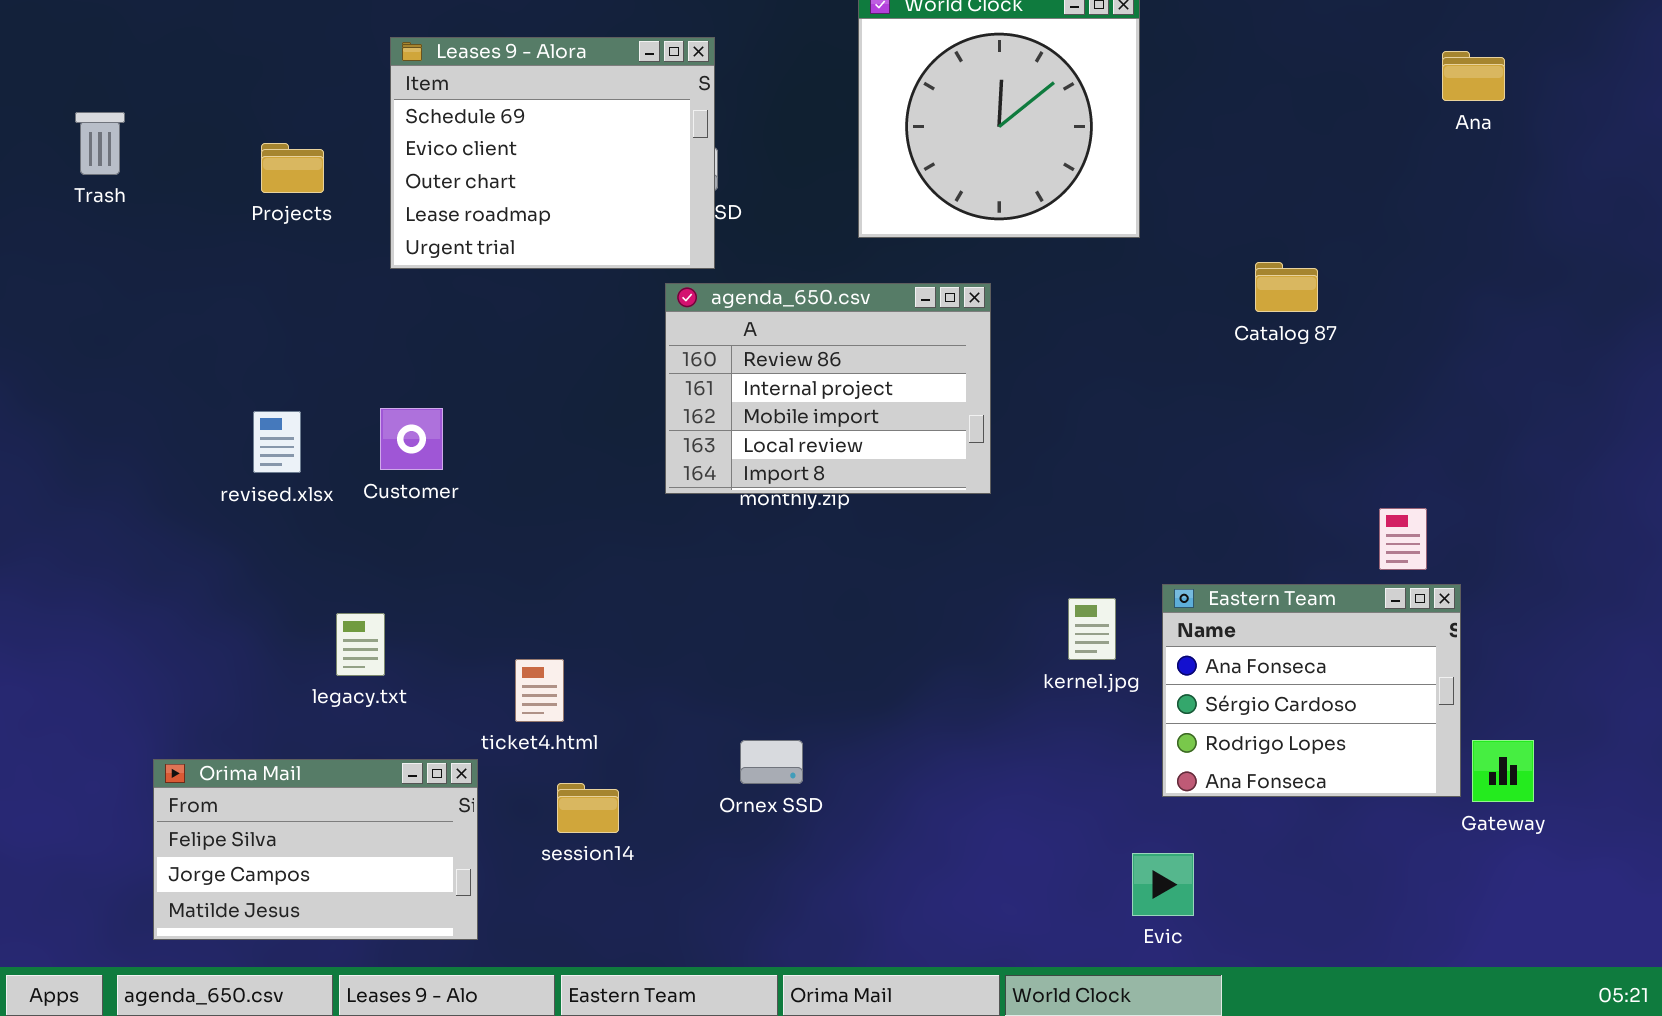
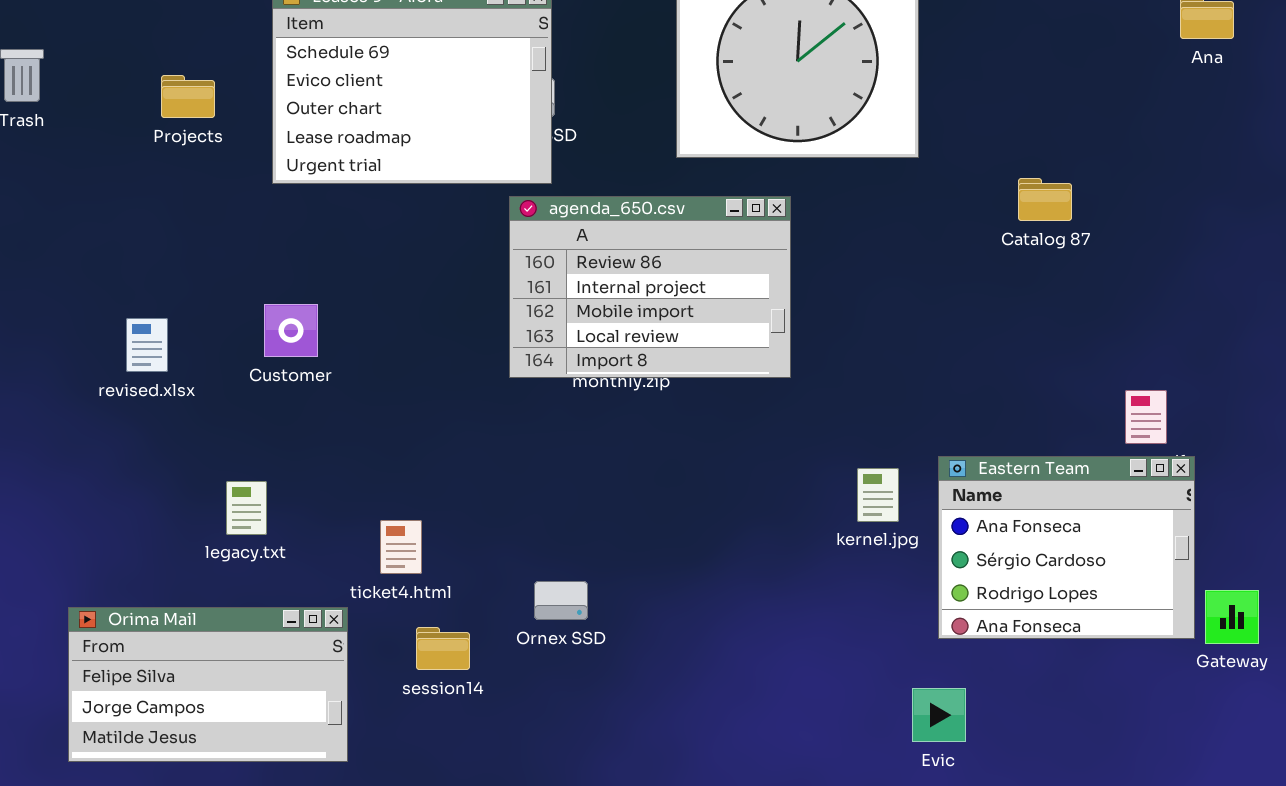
revised.xlsx: [253,411,301,473] -> [126,318,168,372], moved
Ornex SSD: [740,740,803,784] -> [534,581,588,620], moved

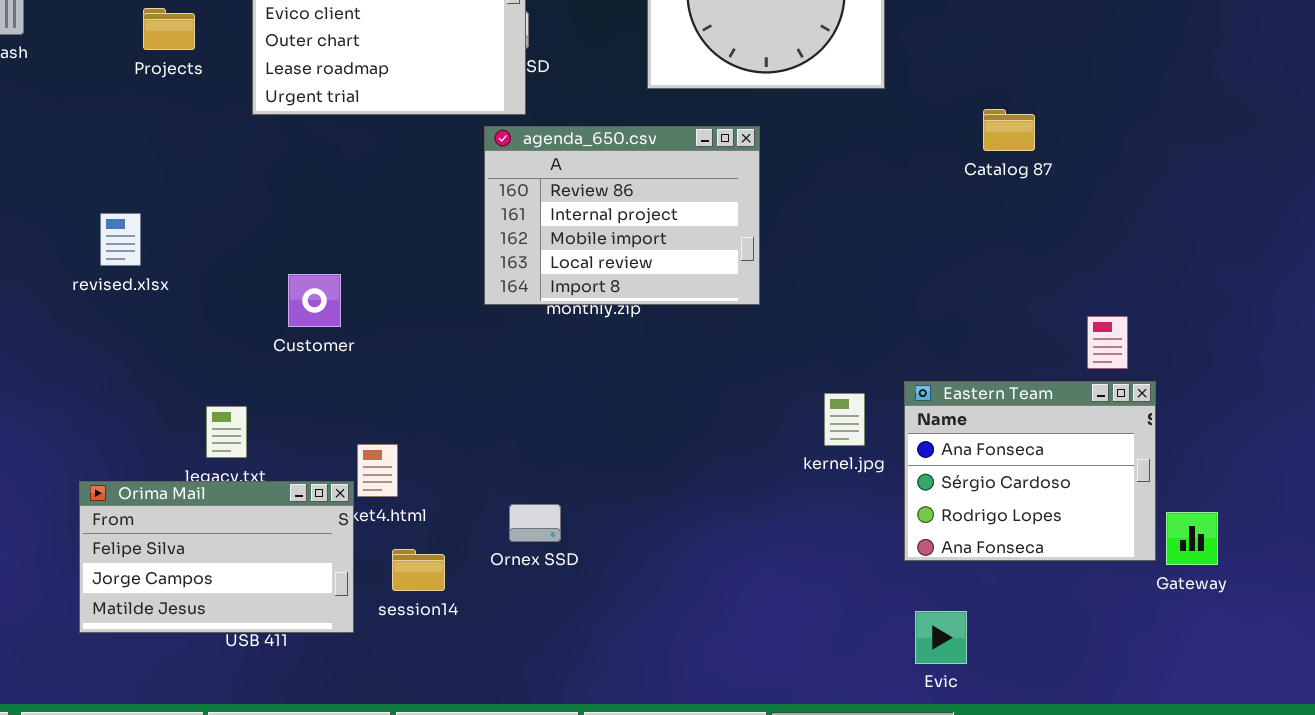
Customer: [264,304,318,357] -> [288,274,341,327], moved
revised.xlsx: [126,318,168,372] -> [100,213,141,266], moved
Orima Mail: [68,607,348,762] -> [79,481,354,633], moved
Evic: [912,688,966,742] -> [915,611,967,664], moved

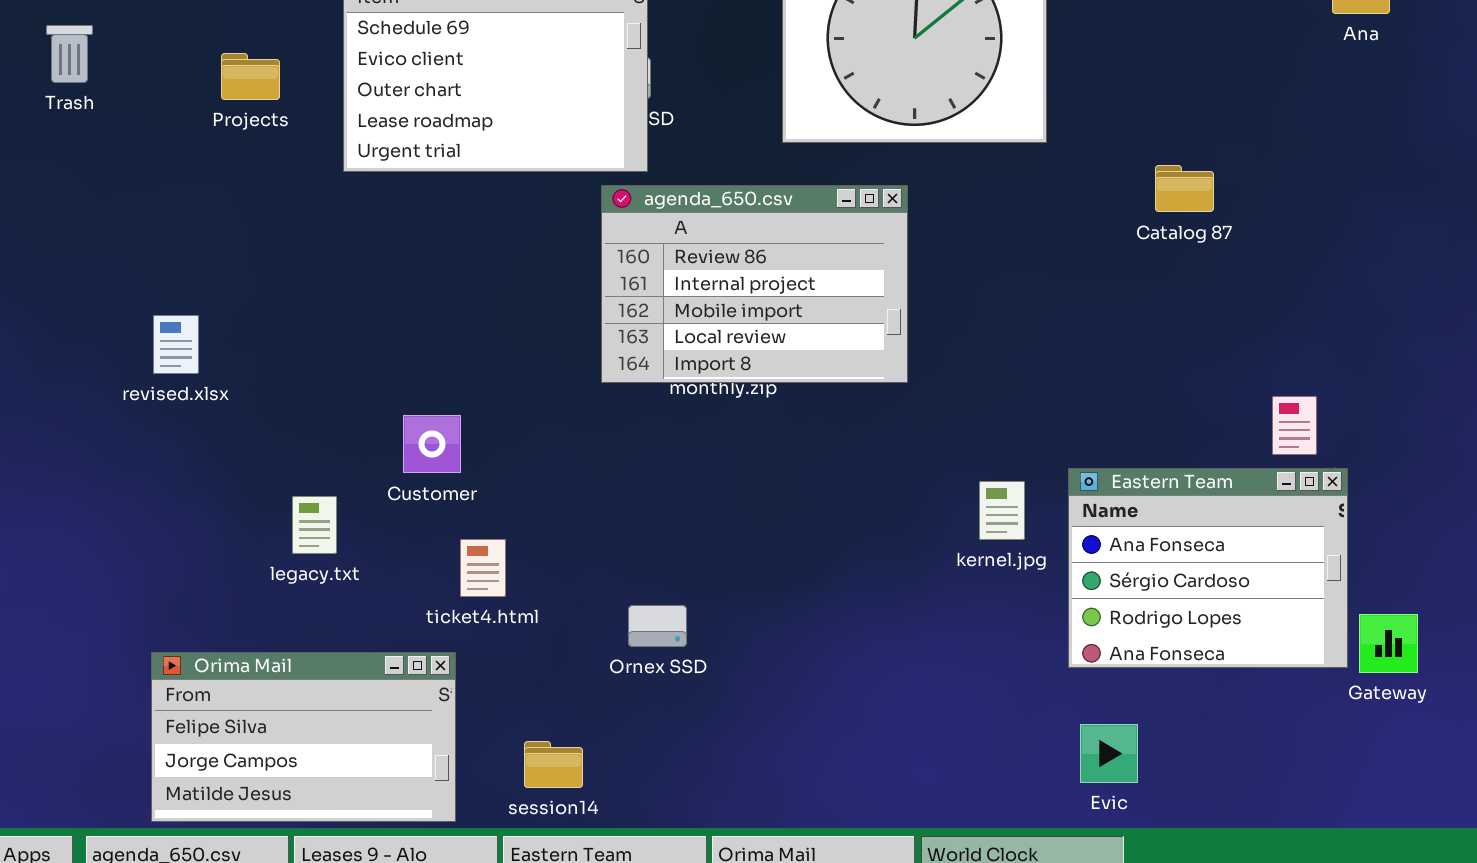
revised.xlsx: [100,213,141,266] -> [153,315,199,374], moved
Customer: [288,274,341,327] -> [403,415,461,473], moved
Orima Mail: [79,481,354,633] -> [151,652,456,822], moved
session14: [392,549,445,591] -> [524,741,583,788], moved

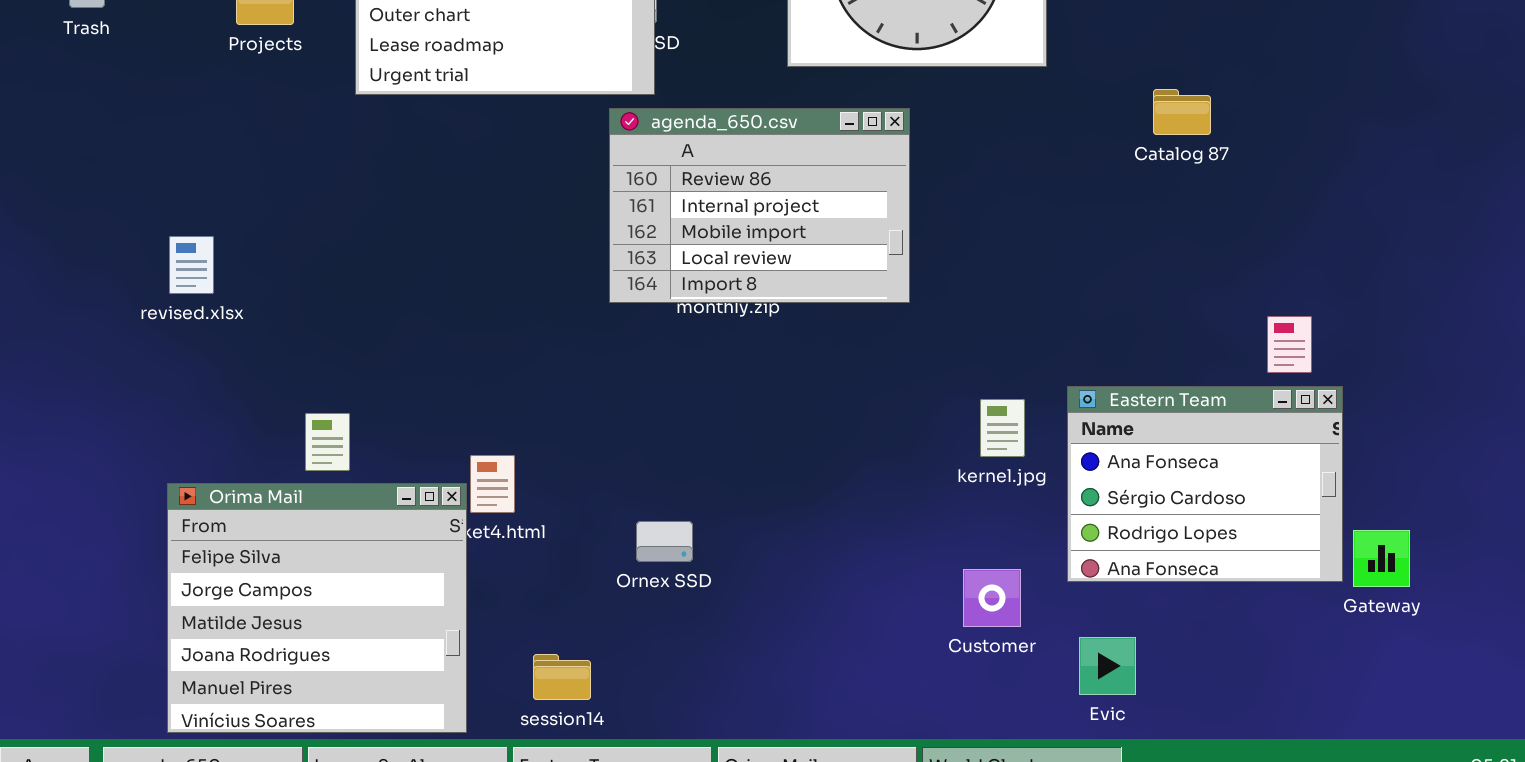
Customer: [403,415,461,473] -> [963,569,1021,627], moved
Orima Mail: [151,652,456,822] -> [167,483,467,733], resized

